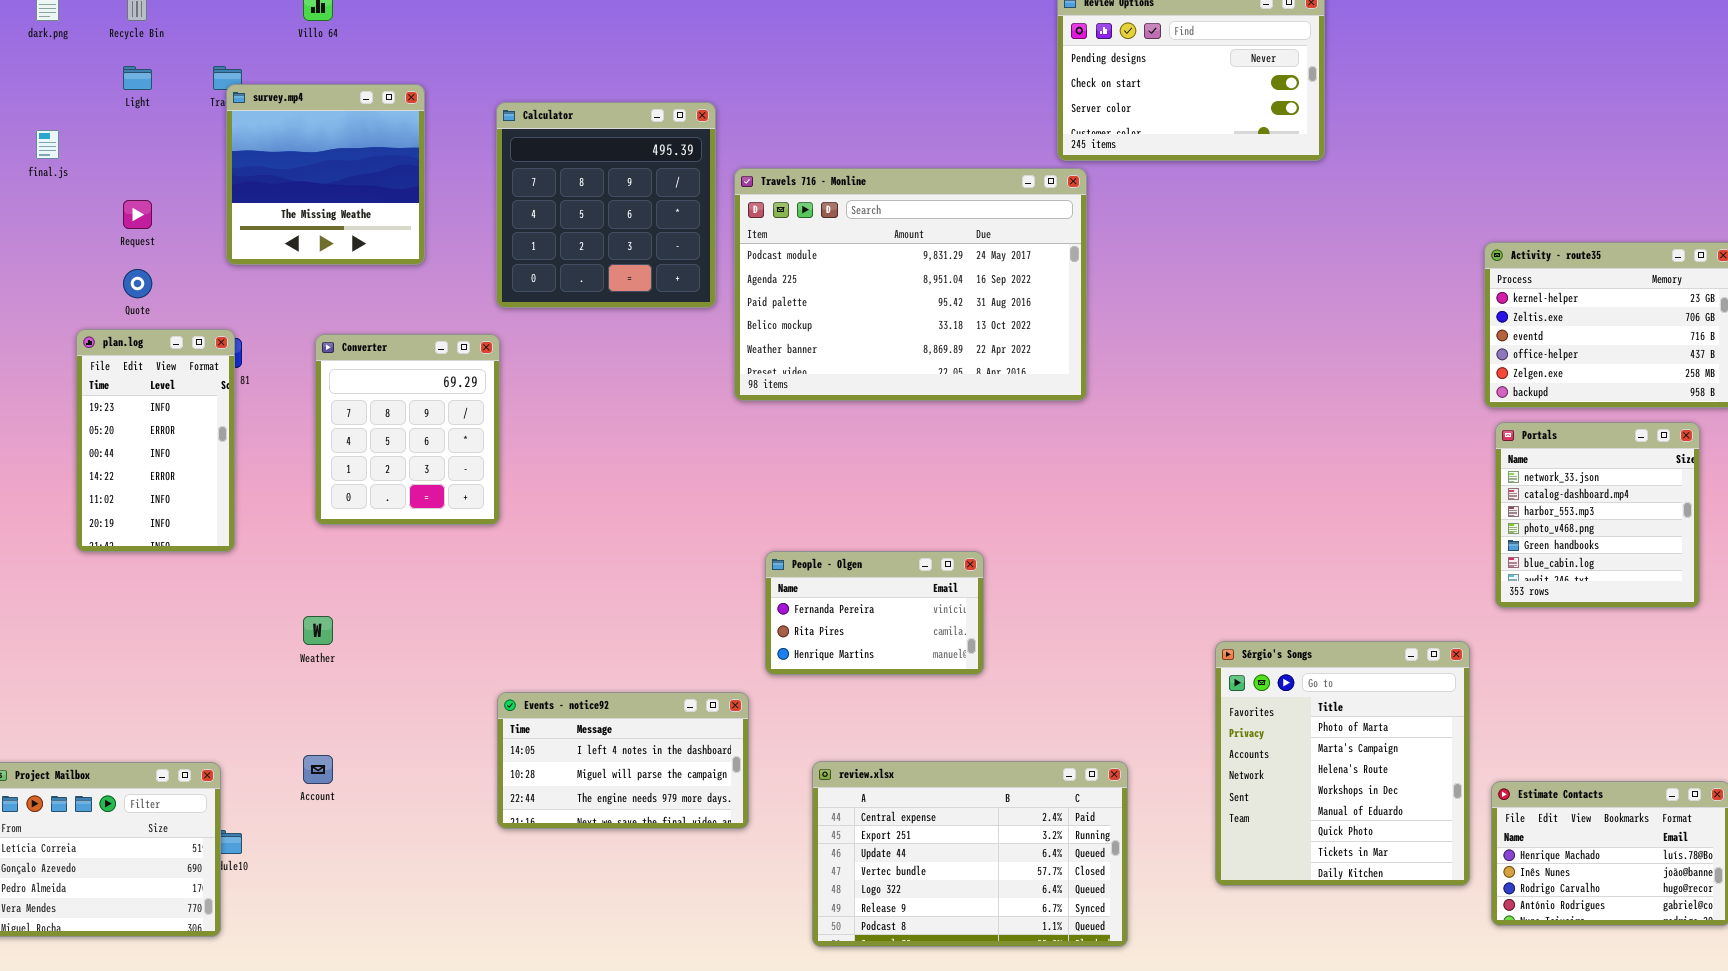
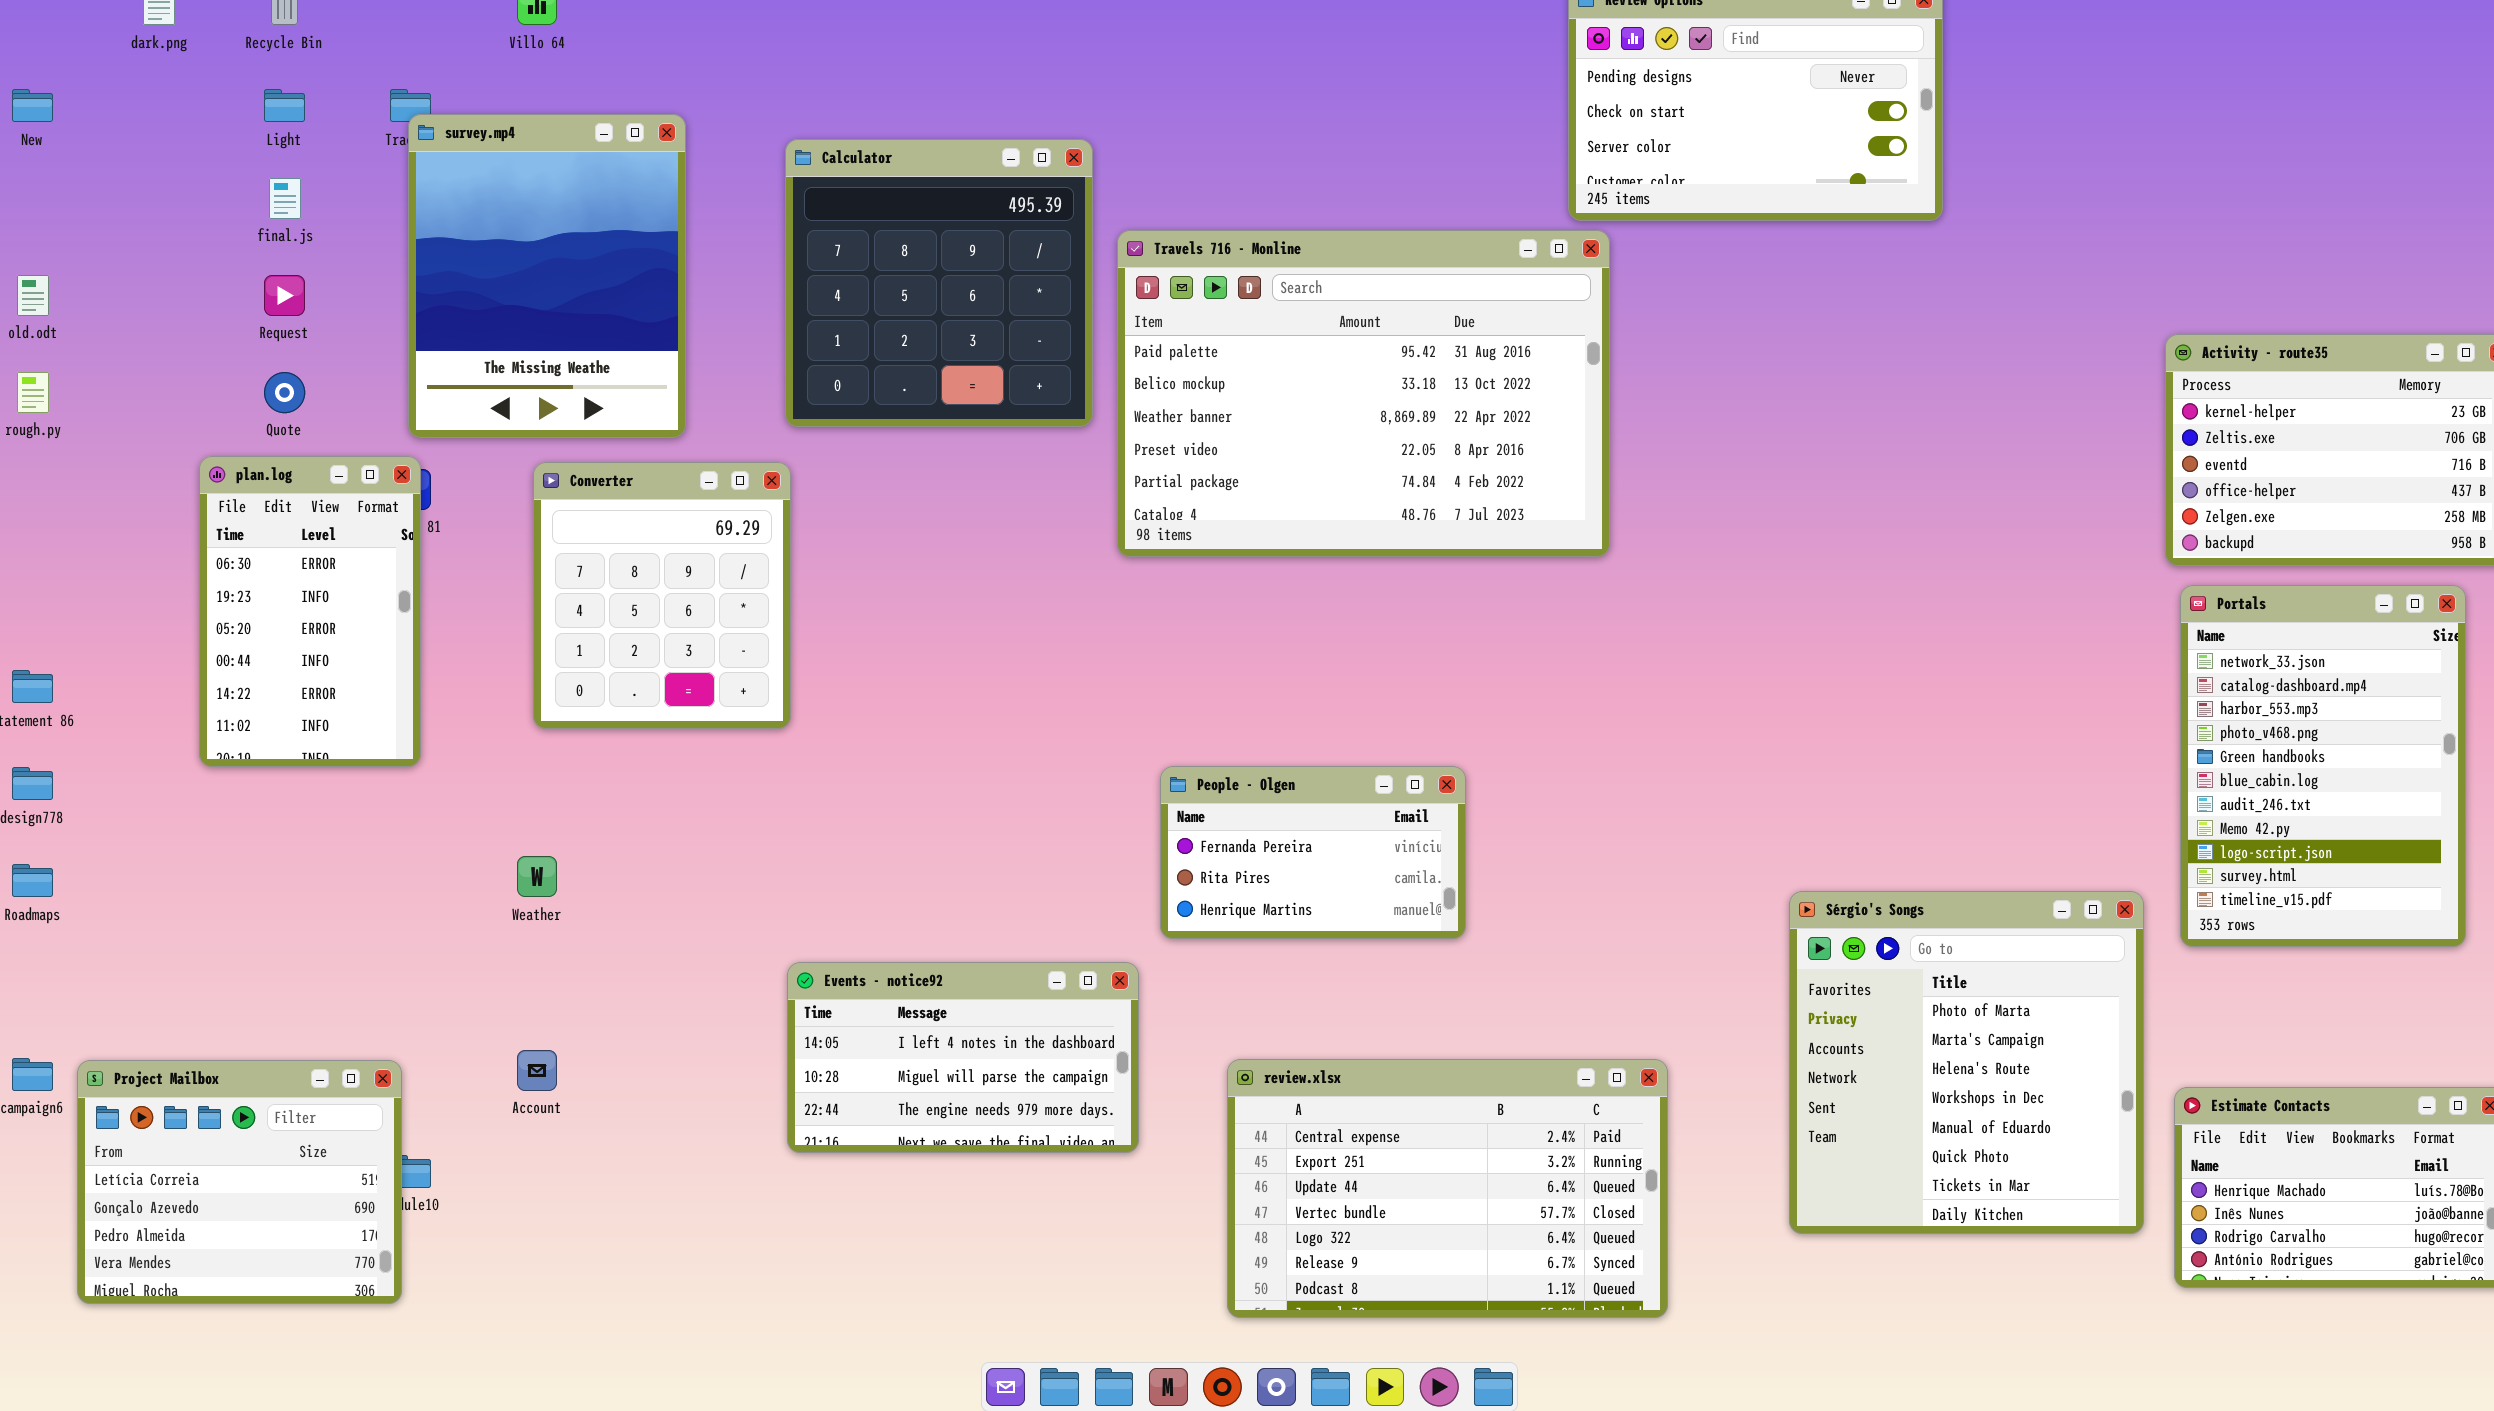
survey.mp4: [226,84,425,265] -> [408,114,686,438], resized
final.js: [36,130,59,159] -> [269,178,301,219], moved
Travels 716 - Monline: [734,168,1087,401] -> [1117,230,1610,557], scrolled down 2 rows
plan.log: [76,329,235,552] -> [199,456,421,767], scrolled up 1 row
Portals: [1495,422,1700,608] -> [2180,585,2466,947], resized

